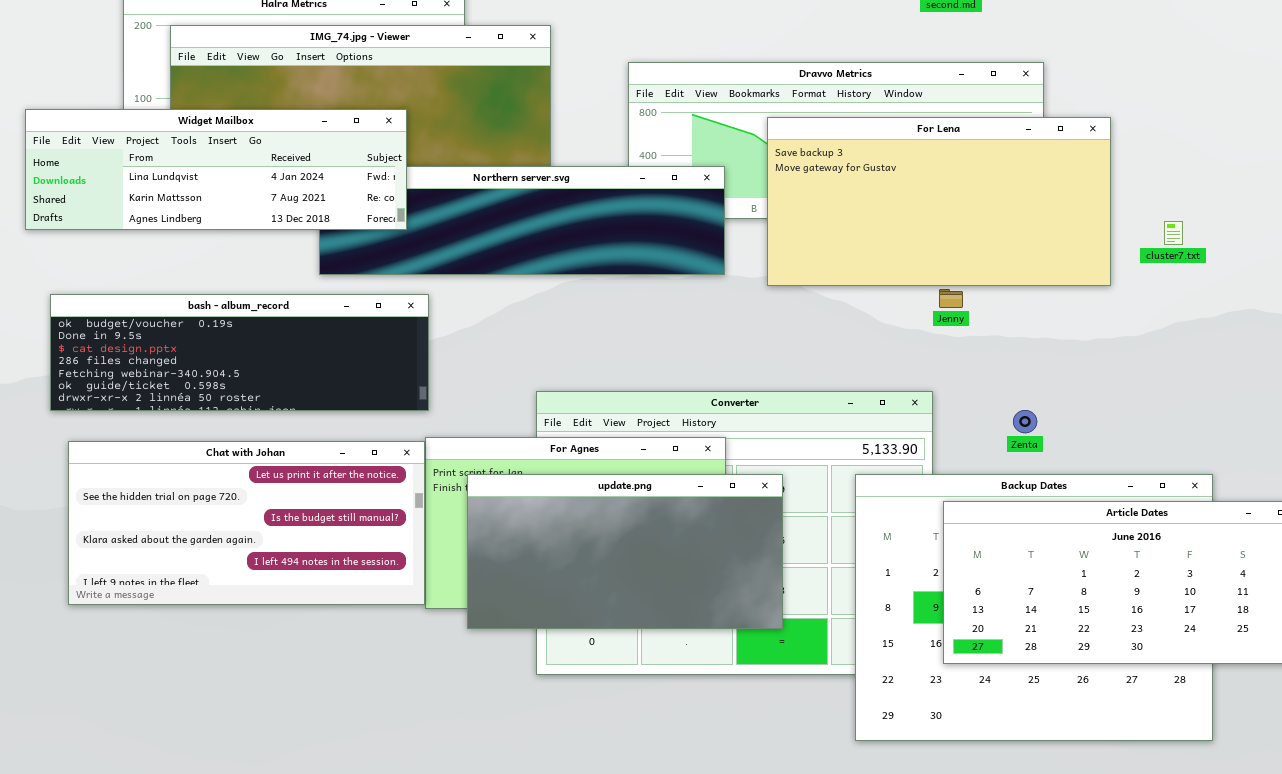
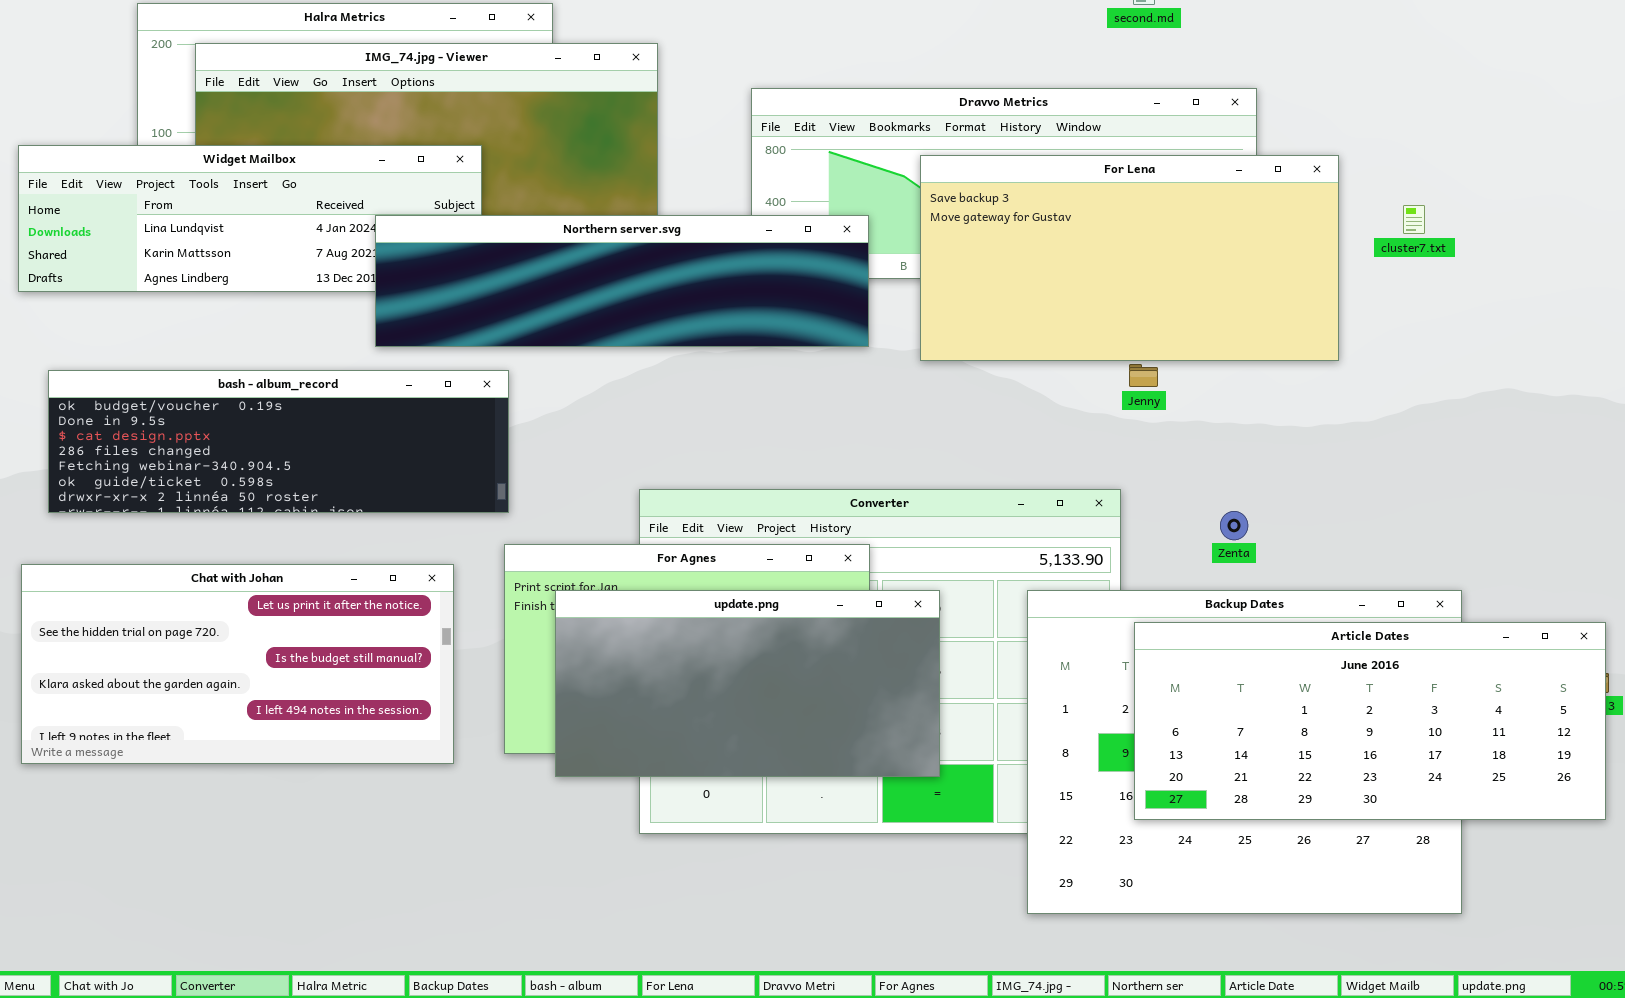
Northern server.svg: [319,166,725,275] -> [375,215,869,347], raised
cluster7.txt: [1164,221,1183,245] -> [1403,205,1425,234], moved
Chat with Johan: [68,441,425,605] -> [21,564,454,764], moved

